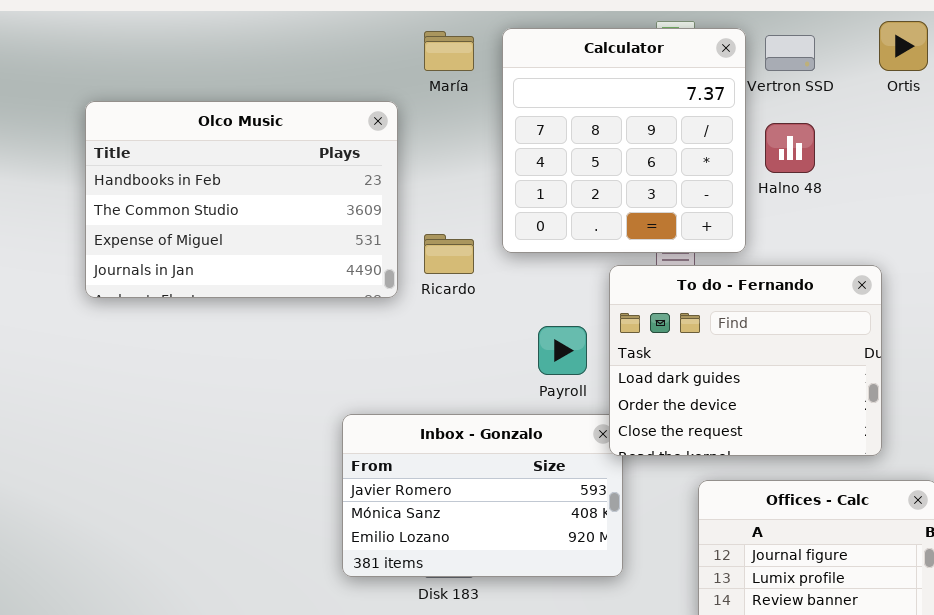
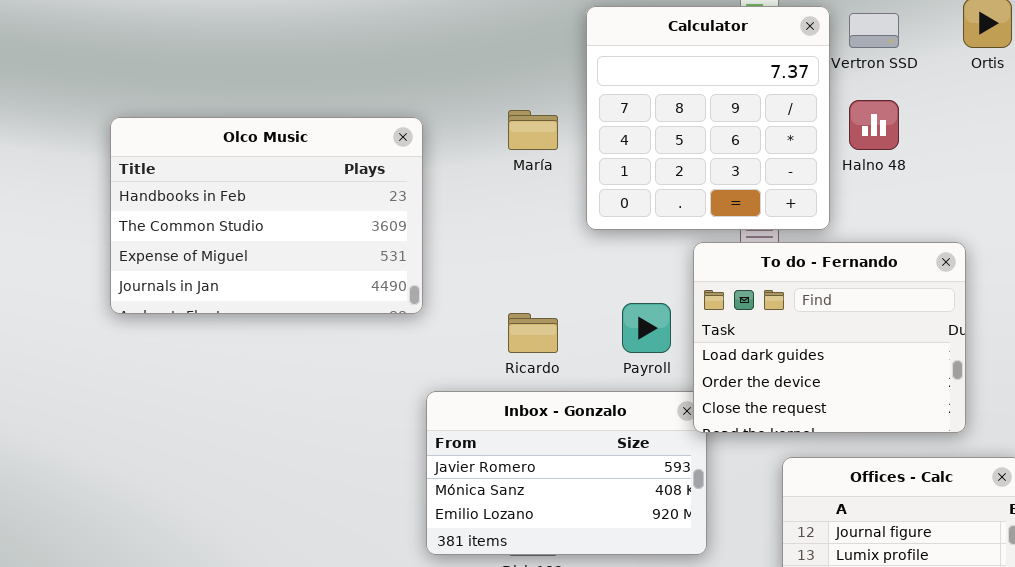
María: [424,31,474,71] -> [508,110,558,150], moved
Olco Music: [85,101,398,298] -> [110,117,423,314], moved
Ricardo: [424,234,474,274] -> [508,313,558,353], moved

